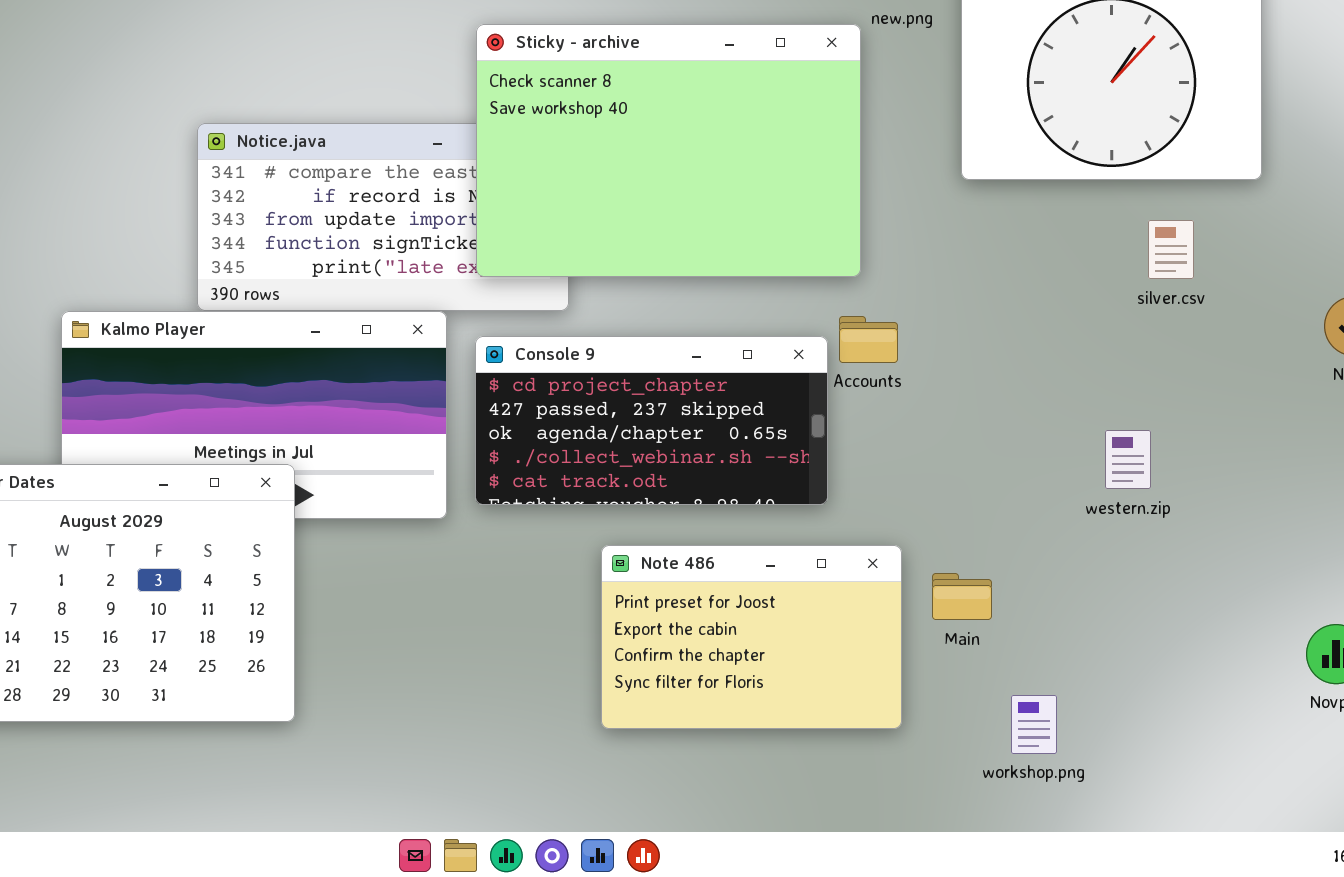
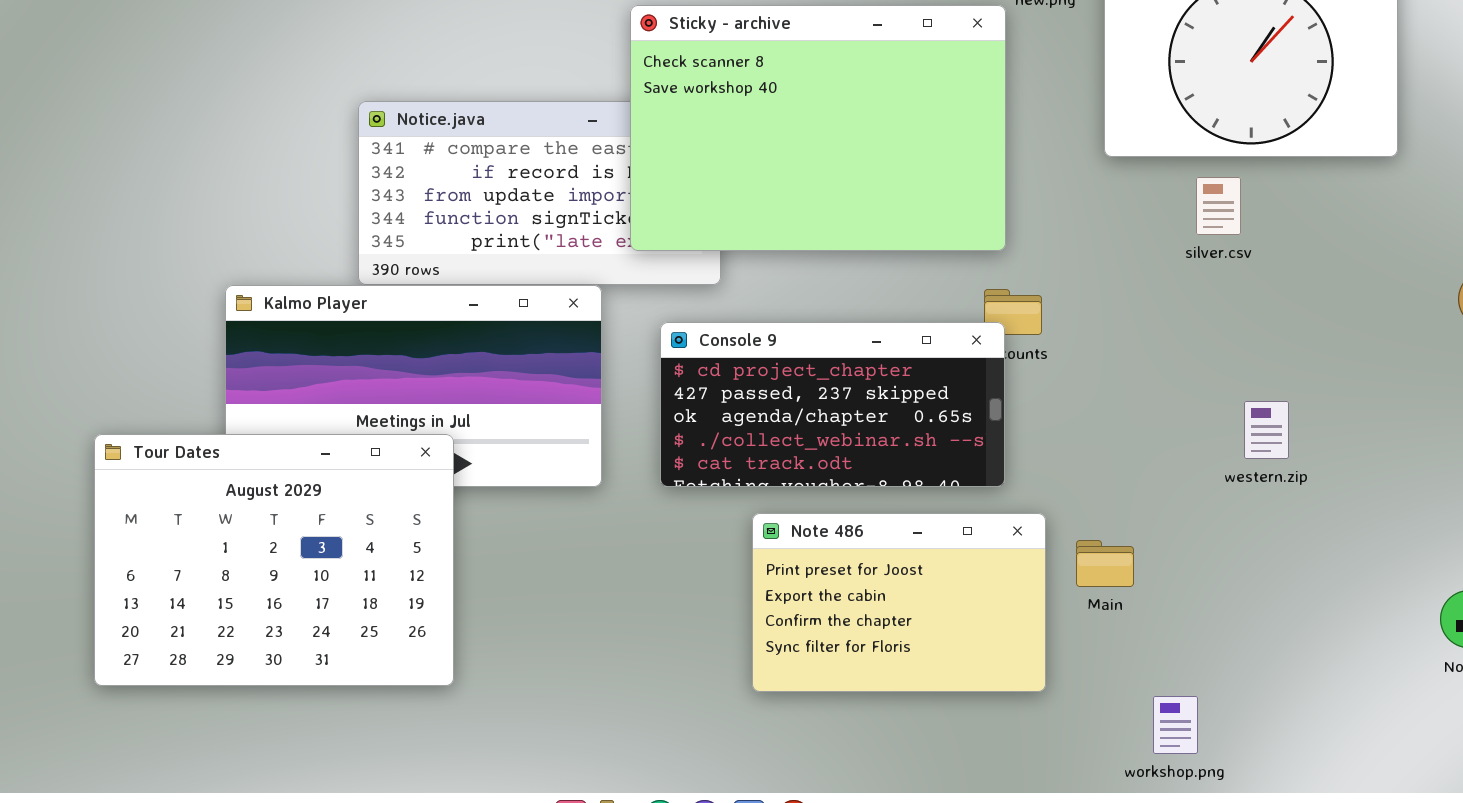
silver.csv: [1148,220,1194,279] -> [1196,177,1241,235], moved
Console 9: [475,336,828,505] -> [660,322,1005,487], moved
workshop.png: [1011,695,1057,754] -> [1153,696,1198,754], moved

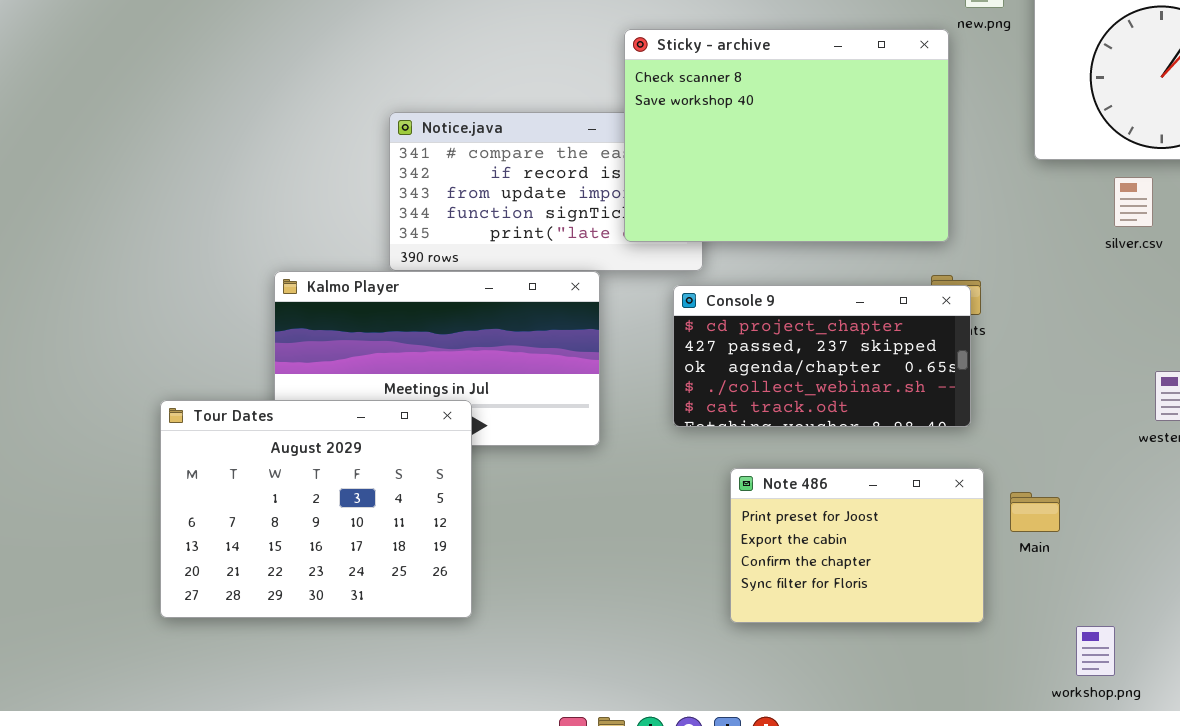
Console 9: [660,322,1005,487] -> [673,285,971,427], moved

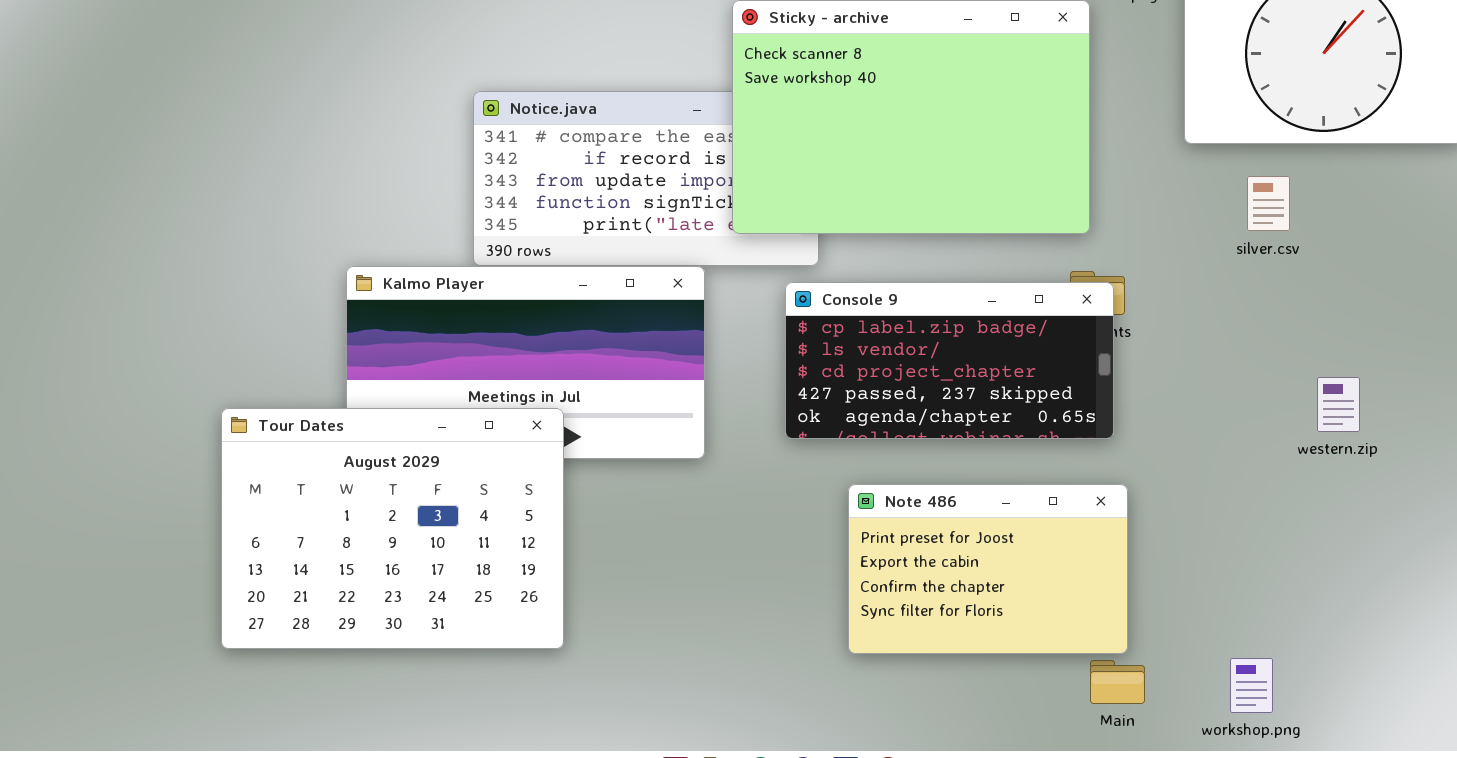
silver.csv: [1114,177,1153,227] -> [1247,176,1290,231], moved
Console 9: [673,285,971,427] -> [785,282,1114,439], scrolled up 2 rows
Main: [1010,492,1060,532] -> [1090,660,1145,704], moved

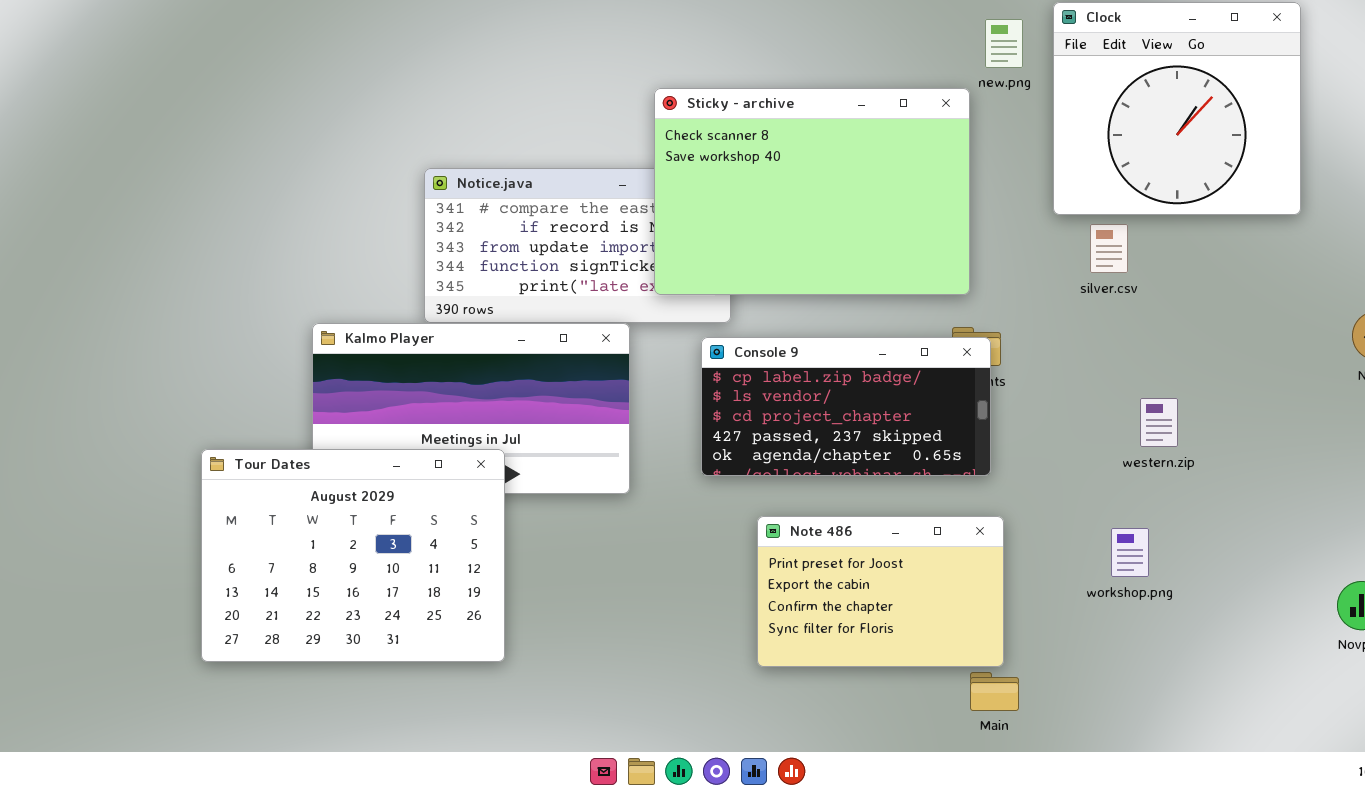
silver.csv: [1247,176,1290,231] -> [1090,224,1128,273], moved
western.zip: [1317,377,1360,432] -> [1140,398,1178,447], moved
workshop.png: [1230,658,1273,713] -> [1111,528,1149,577], moved

